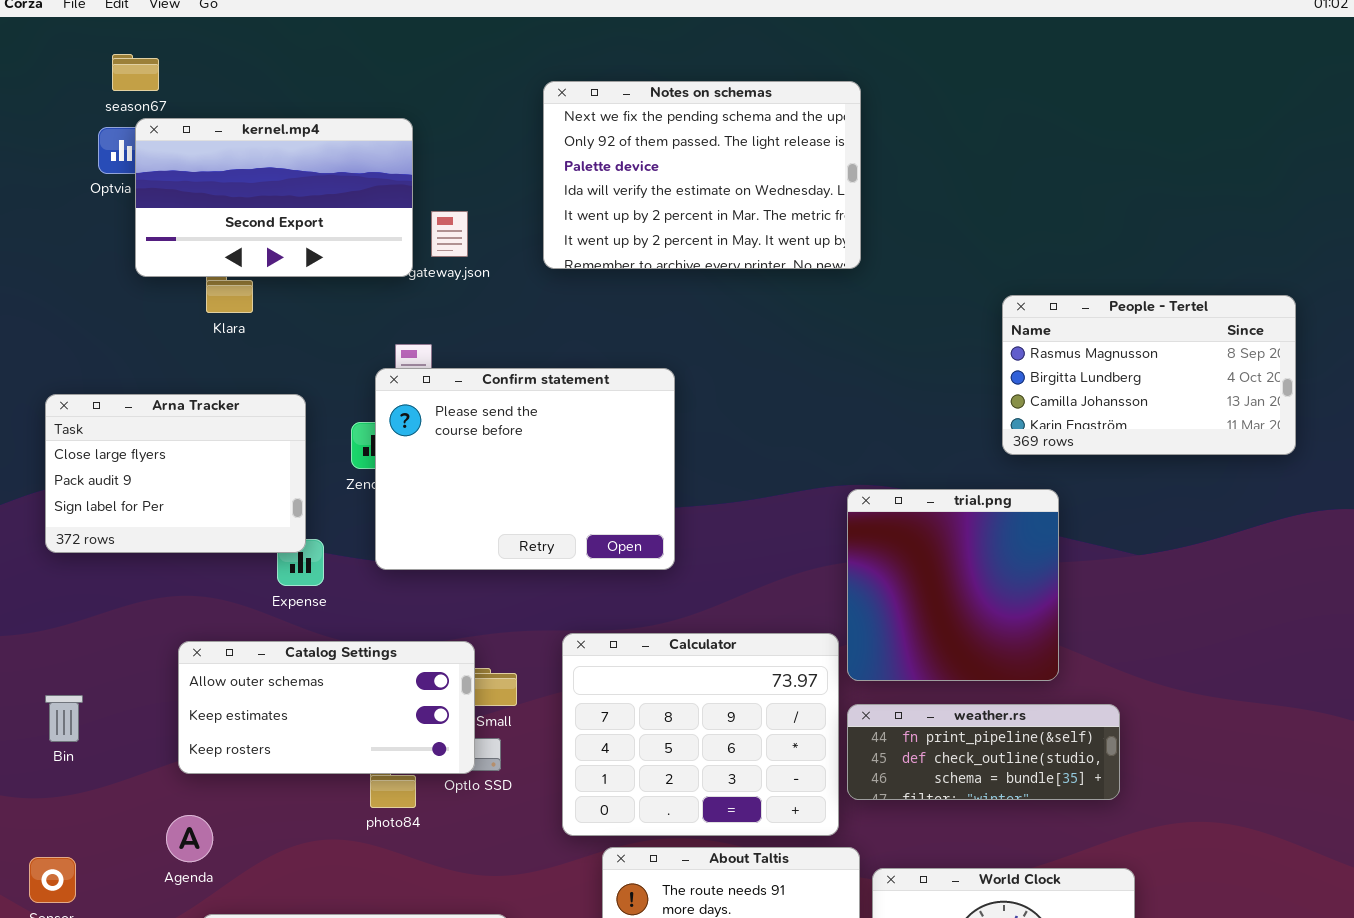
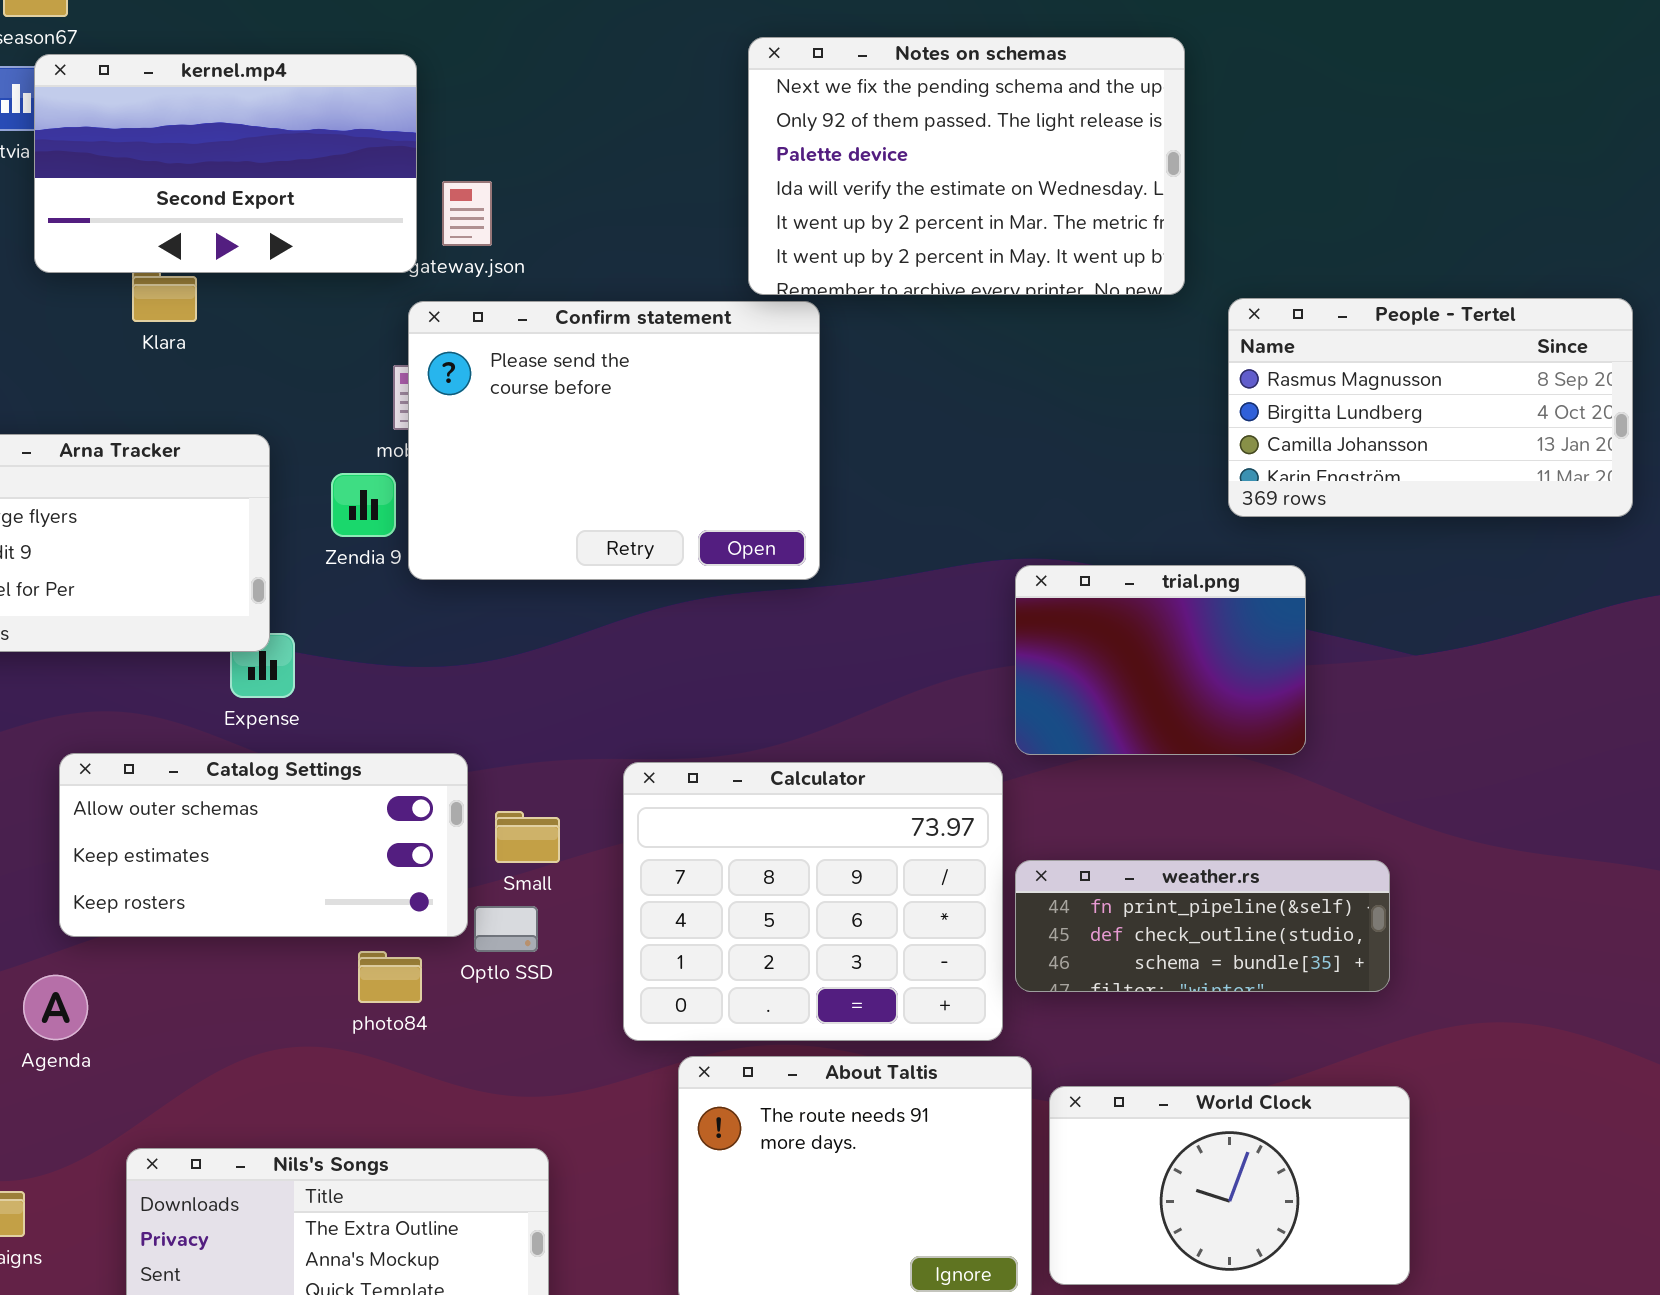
Notes on schemas: [543,81,861,269] -> [748,37,1185,295], moved
Confirm statement: [375,368,675,570] -> [408,301,820,580], moved
trial.png: [847,489,1059,681] -> [1015,565,1306,755], resized
Catalog Settings: [178,641,475,774] -> [59,753,468,937], moved
Agenda: [166,815,213,862] -> [23,975,88,1040], moved

